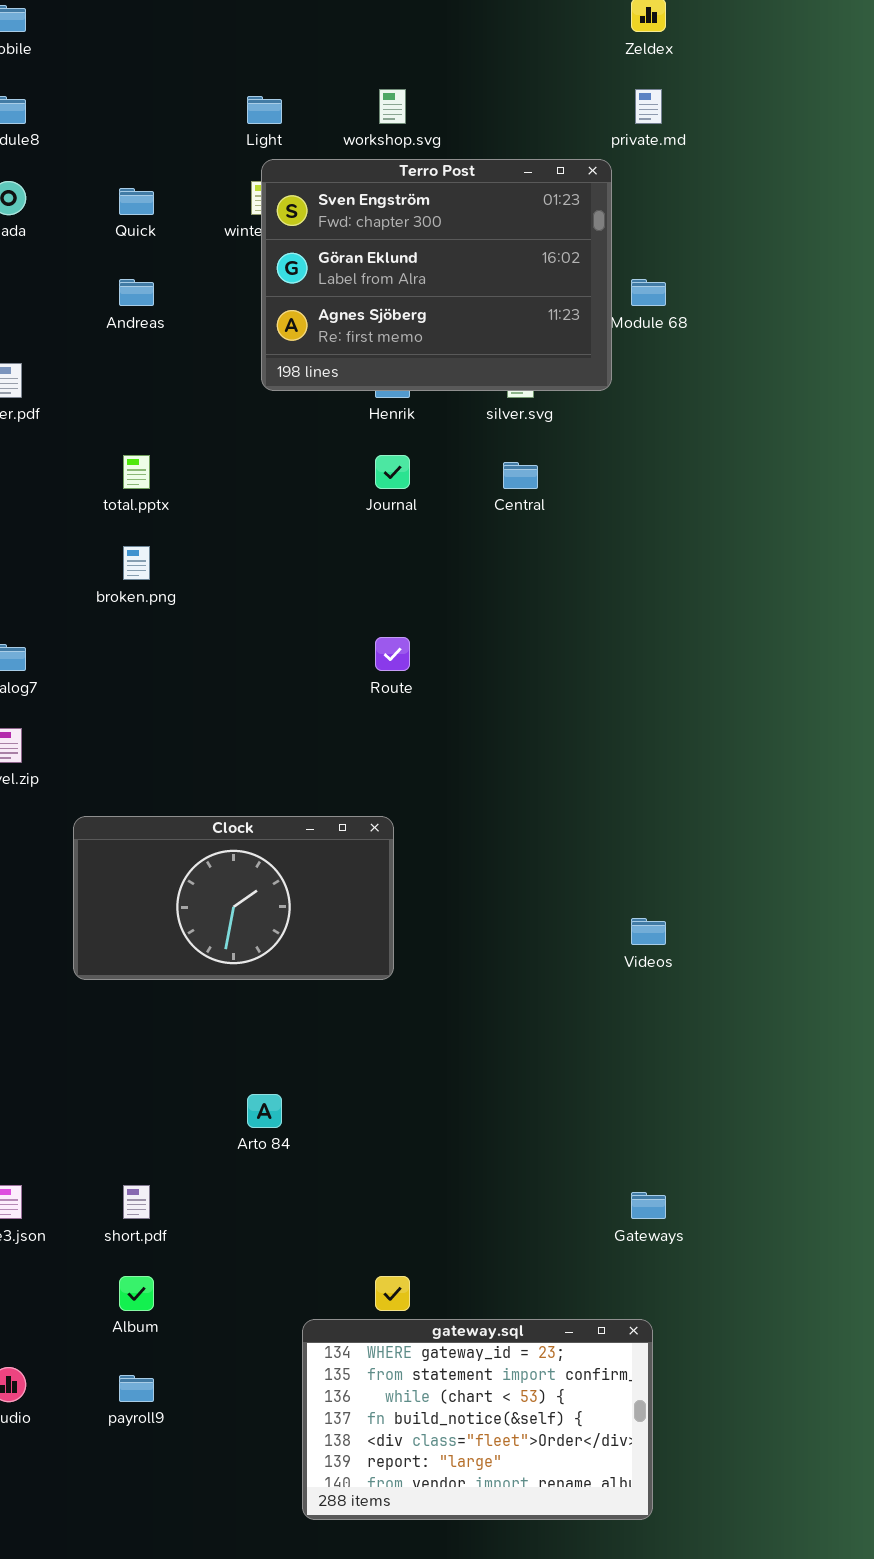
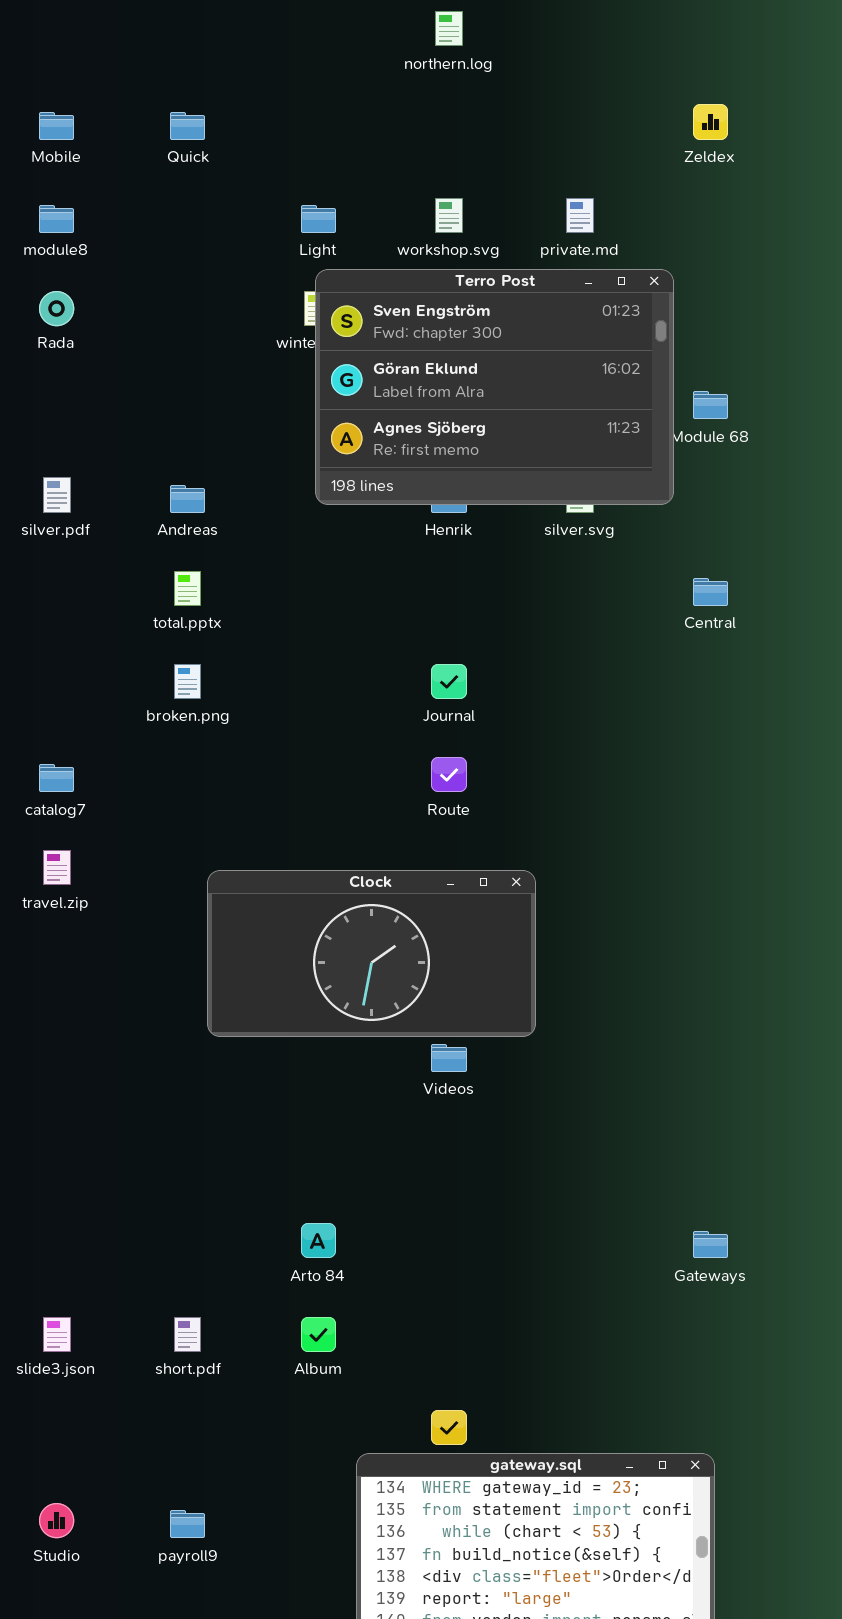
private.md: [635,89,662,124] -> [566,198,594,233], moved
Quick: [119,188,154,215] -> [170,112,205,140], moved
Andreas: [119,279,154,306] -> [170,485,205,513], moved
Journal: [375,455,410,489] -> [431,664,467,699], moved
Central: [503,462,538,489] -> [693,578,728,606], moved
Clock: [73,816,394,980] -> [207,870,536,1037], moved
Videos: [631,918,666,945] -> [431,1044,467,1072], moved
Gateways: [631,1192,666,1219] -> [693,1231,728,1258], moved
Album: [119,1276,154,1311] -> [301,1317,336,1352], moved

